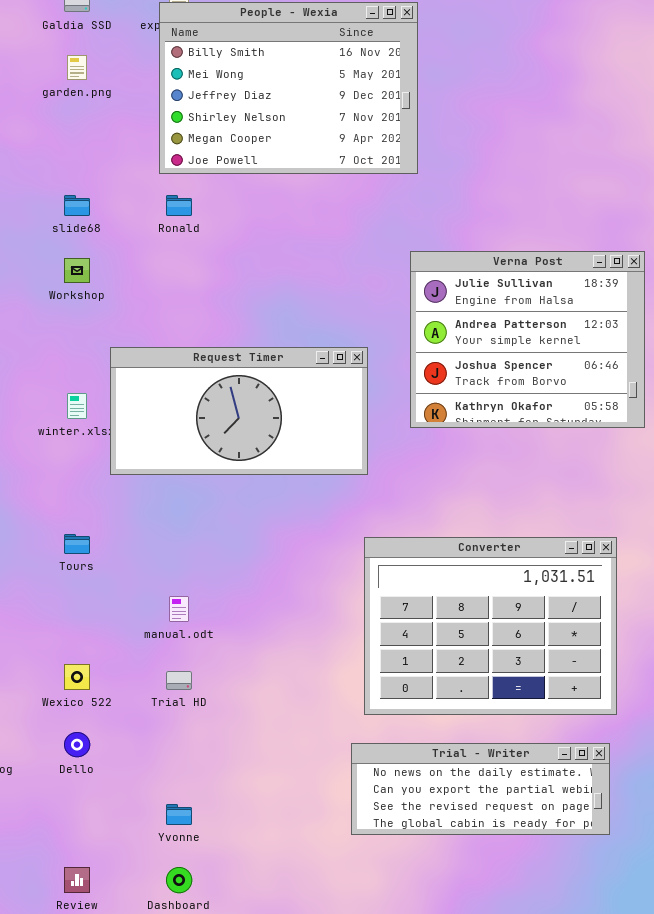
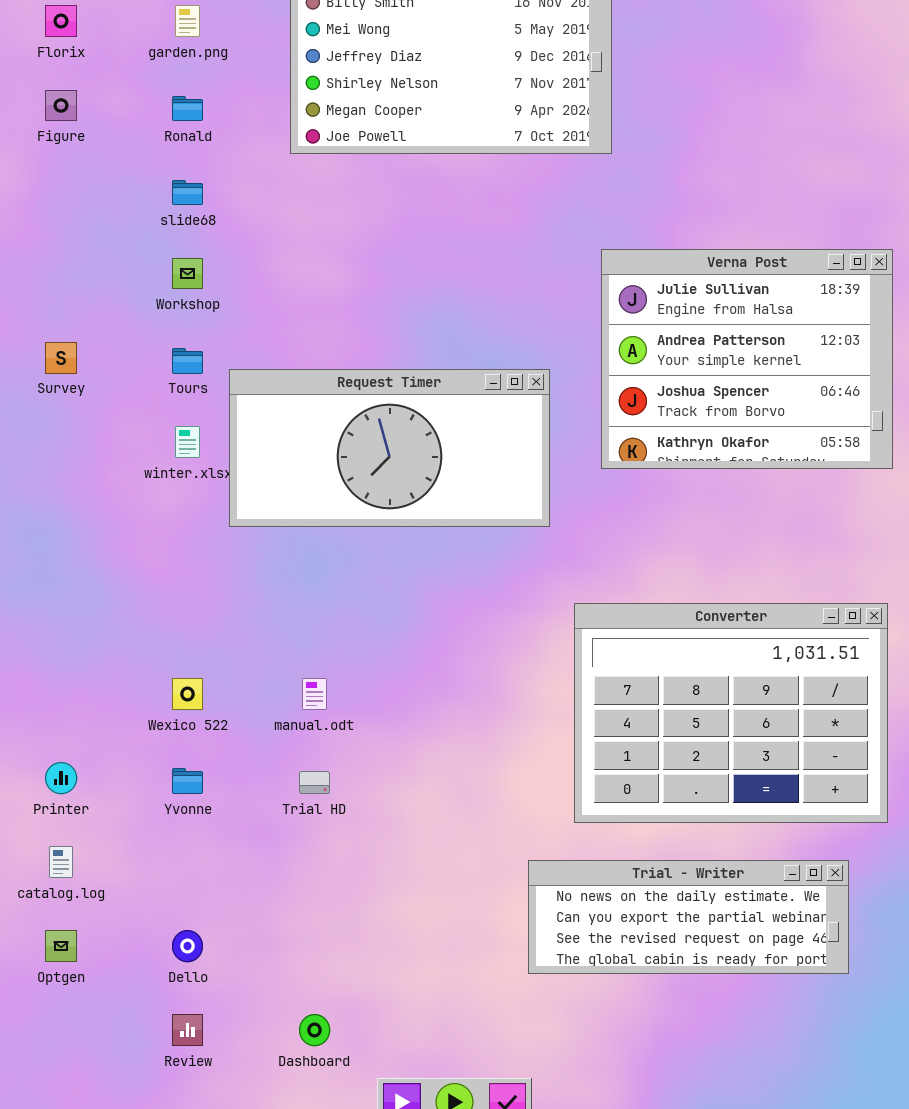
Ronald: [166,195,192,216] -> [172,96,203,121], moved
Tours: [64,534,90,554] -> [172,348,203,374], moved
Converter: [364,537,617,715] -> [574,603,888,823], moved
Wexico 522: [64,664,90,690] -> [172,678,203,710], moved
Dello: [64,732,90,757] -> [172,930,203,962], moved
Yvonne: [166,804,192,825] -> [172,768,203,794], moved

